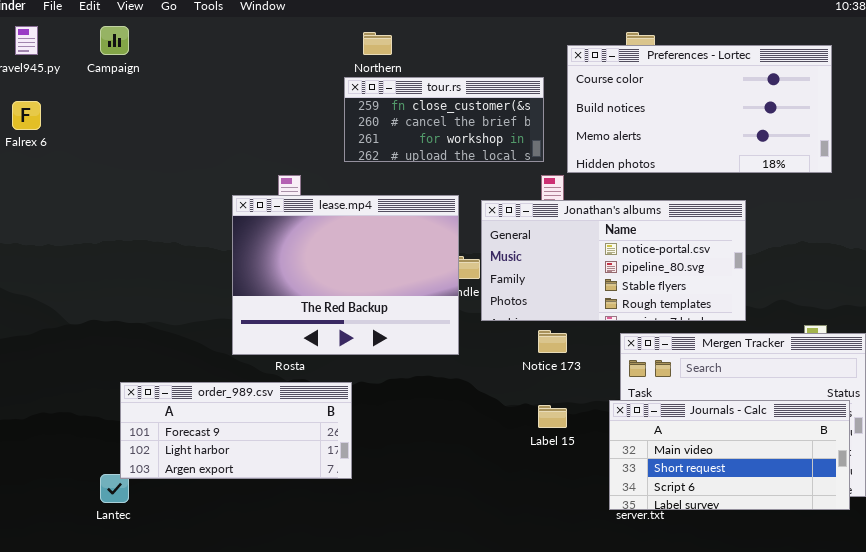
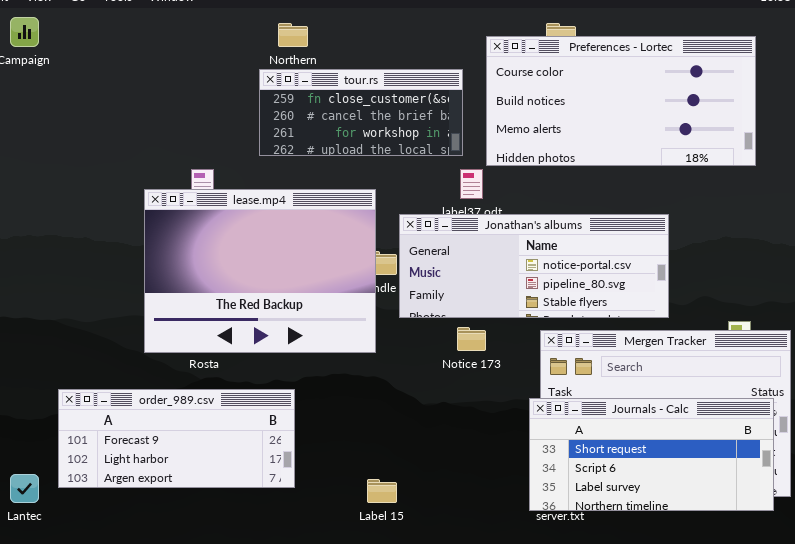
Jonathan's albums: [481,200,746,321] -> [399,214,669,318], resized
order_989.csv: [120,382,352,479] -> [58,389,295,488], moved
Journals - Calc: [609,400,850,510] -> [529,398,774,511], scrolled down 1 row
Label 15: [538,405,567,428] -> [367,479,397,503], moved

